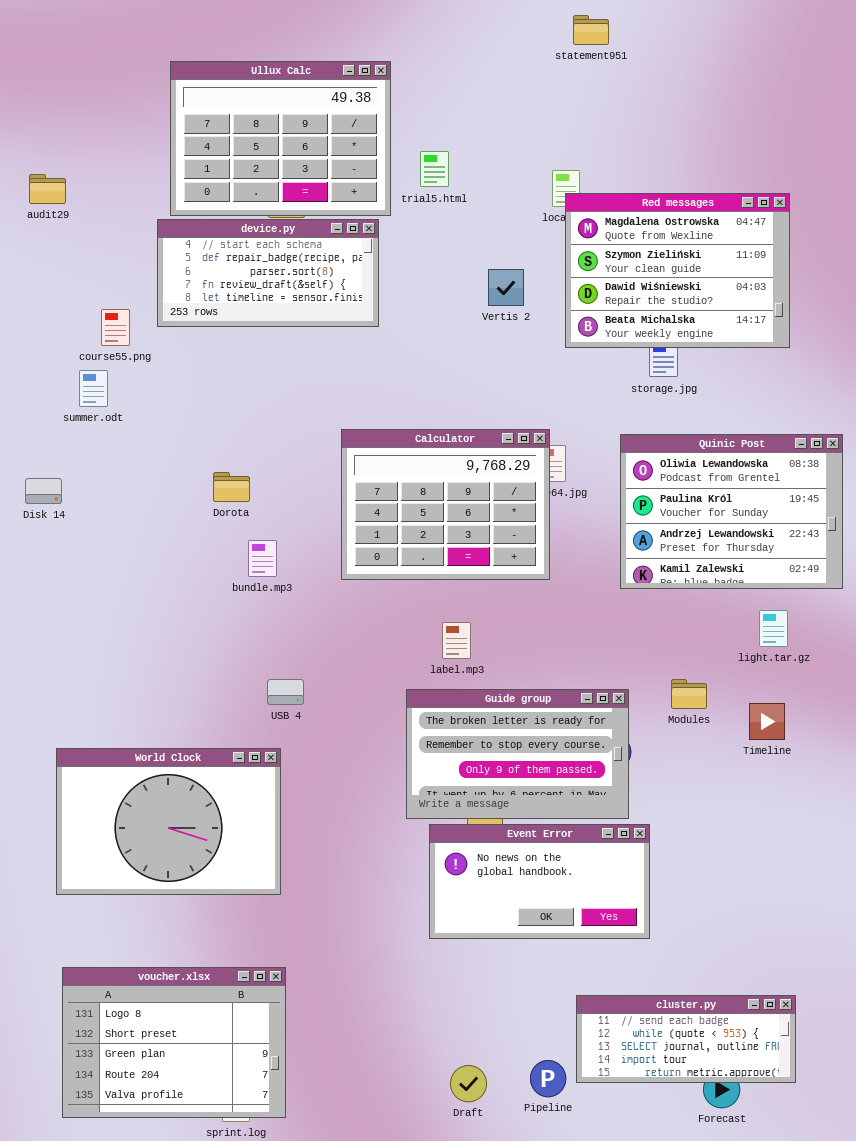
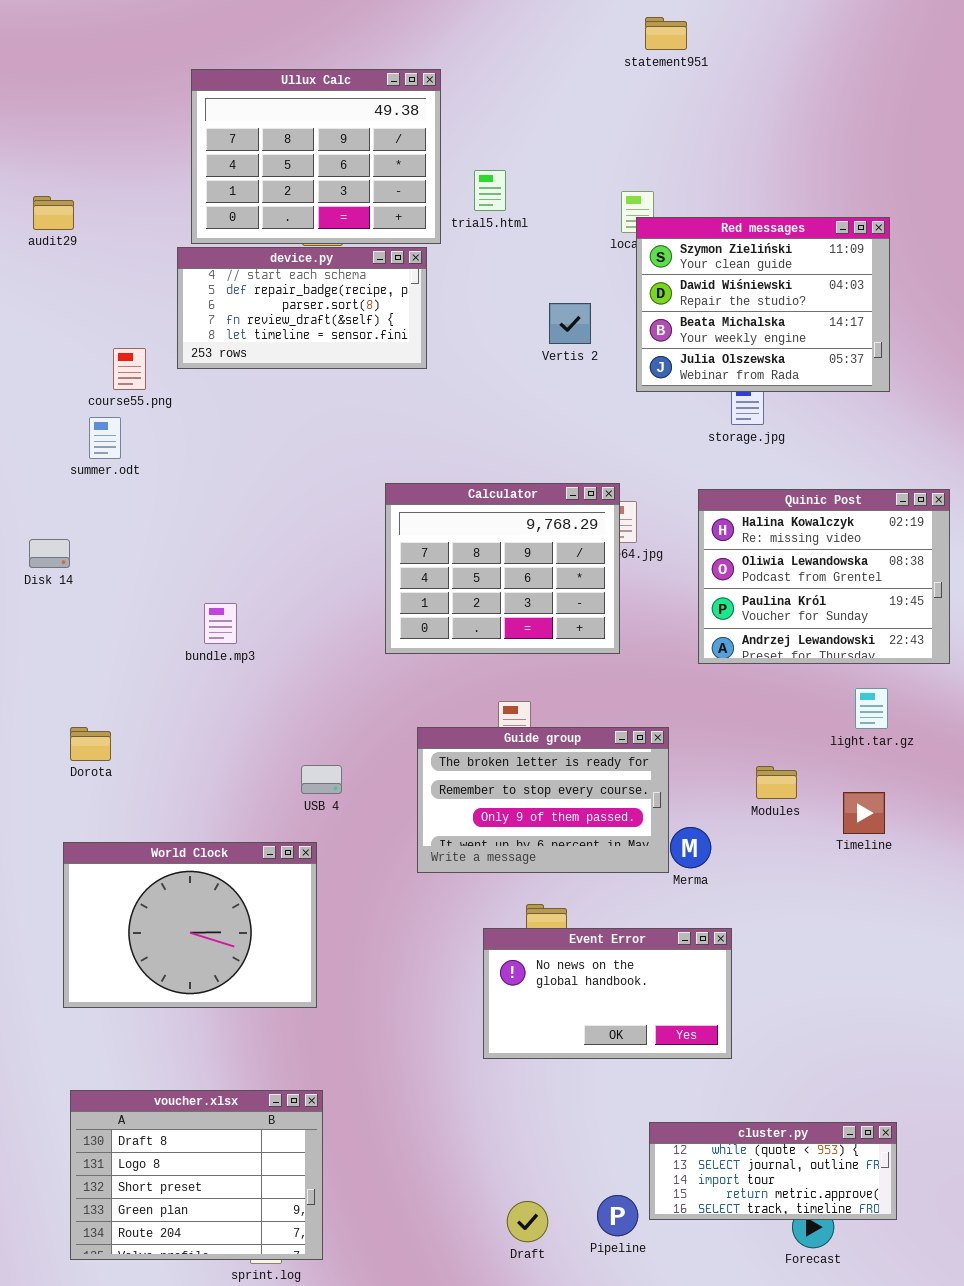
Red messages: [565,193,790,348] -> [636,217,890,392], scrolled down 1 row
Quinic Post: [620,434,843,589] -> [698,489,950,664], scrolled up 1 row
Dorota: [213,472,250,502] -> [70,727,111,761], moved
bundle.mp3: [248,540,277,577] -> [204,603,237,644], moved
Guide group: [406,689,629,819] -> [417,727,669,873], moved
voucher.xlsx: [62,967,286,1118] -> [70,1090,323,1260], scrolled up 1 row
cluster.py: [576,995,796,1083] -> [649,1122,897,1220], scrolled down 1 row

